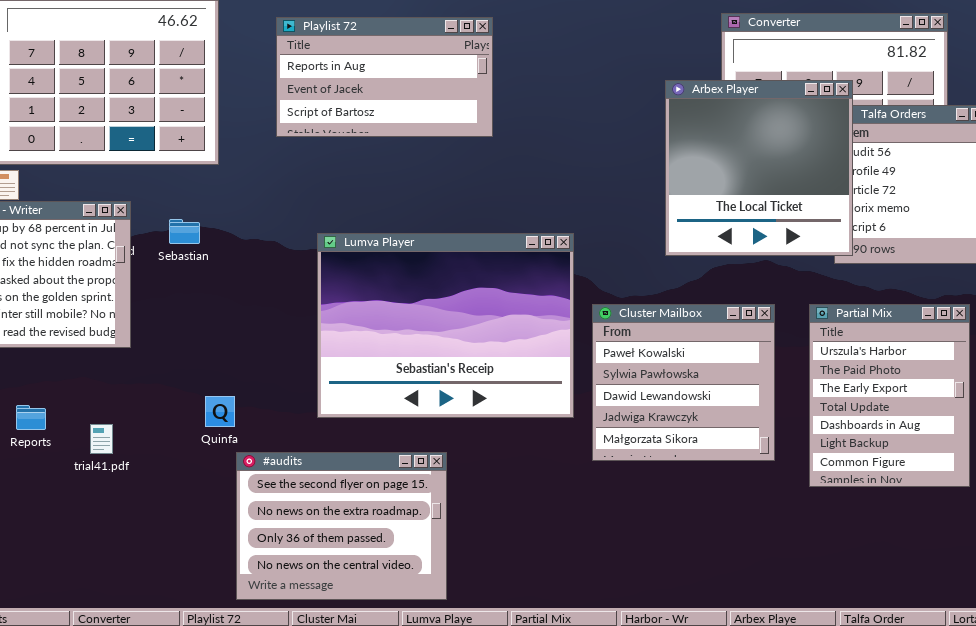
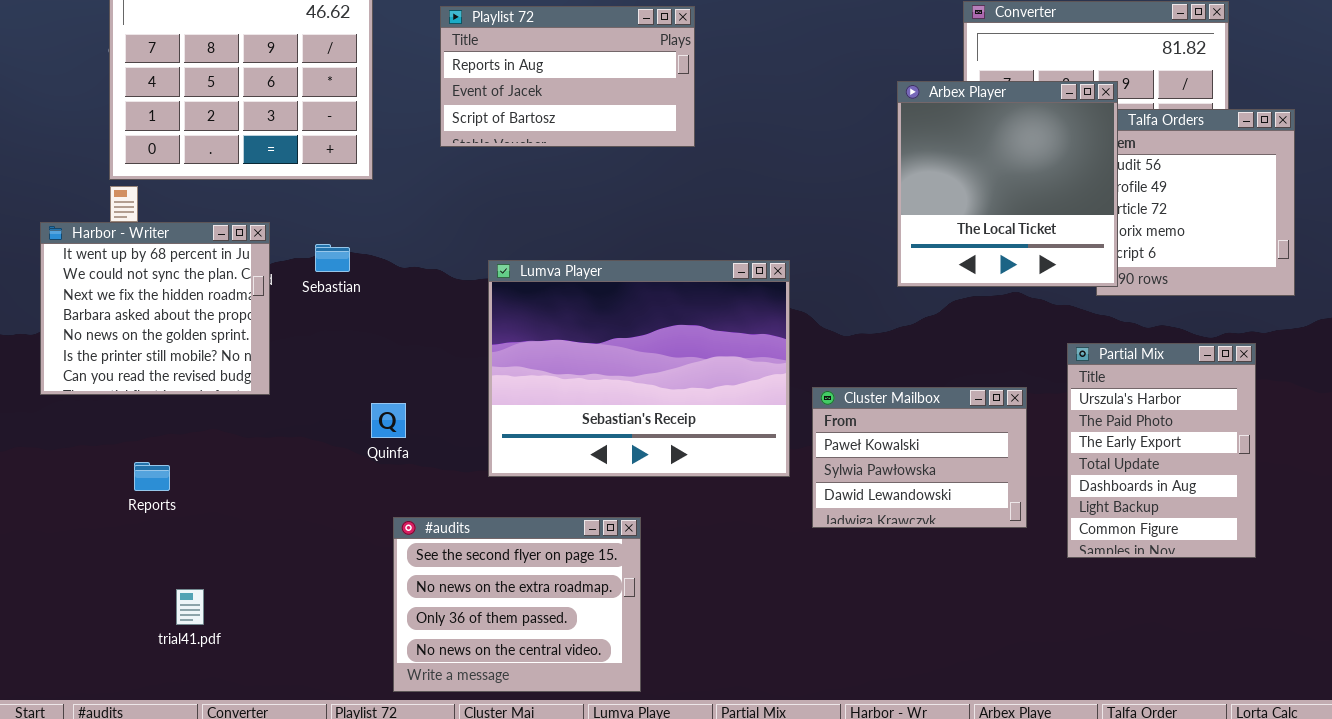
Cluster Mailbox: [592,304,775,461] -> [812,387,1027,528], resized
Quinfa: [205,396,235,427] -> [371,403,406,438], moved
trial41.pdf: [90,424,113,454] -> [176,589,204,625], moved

